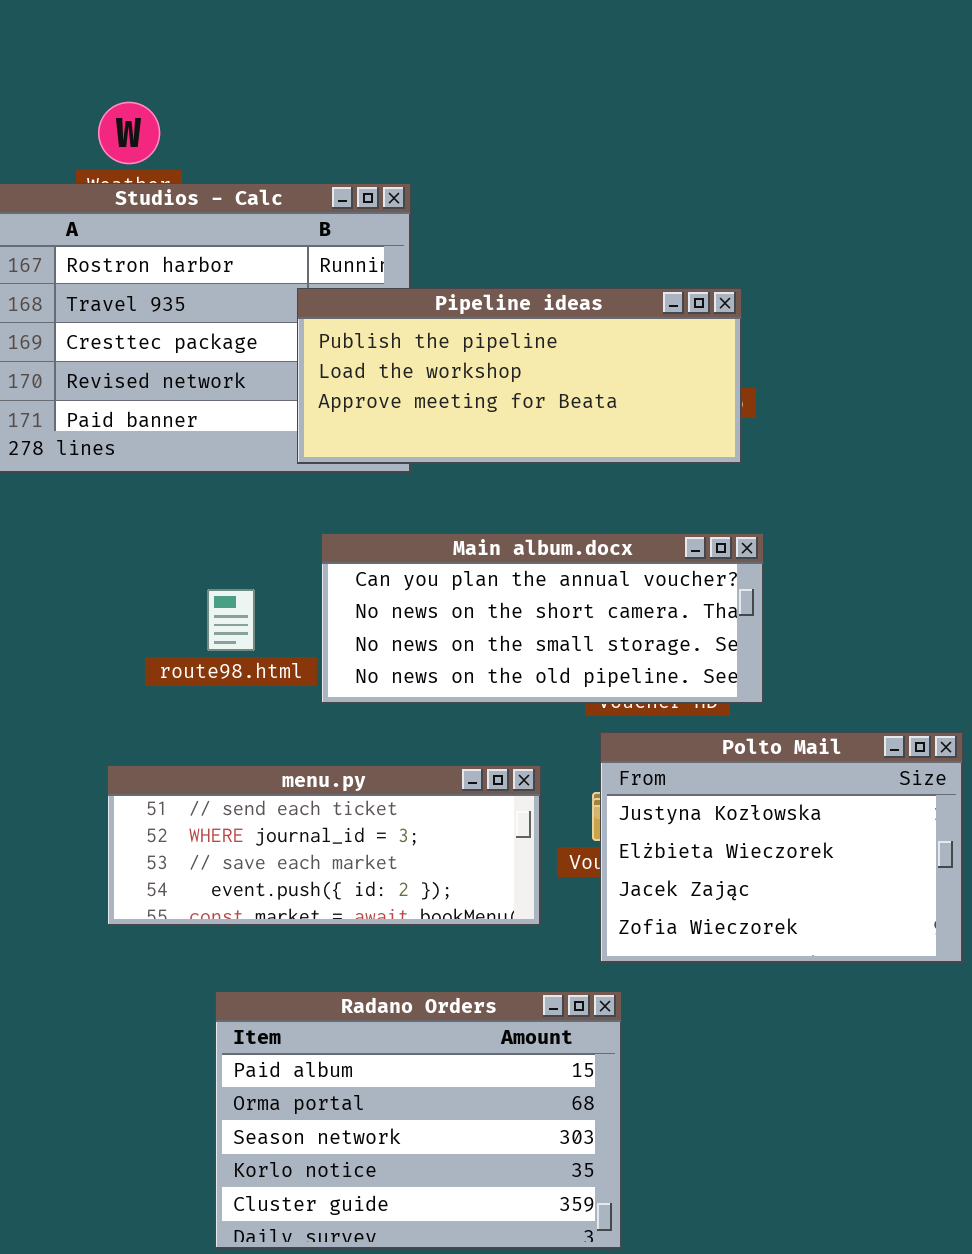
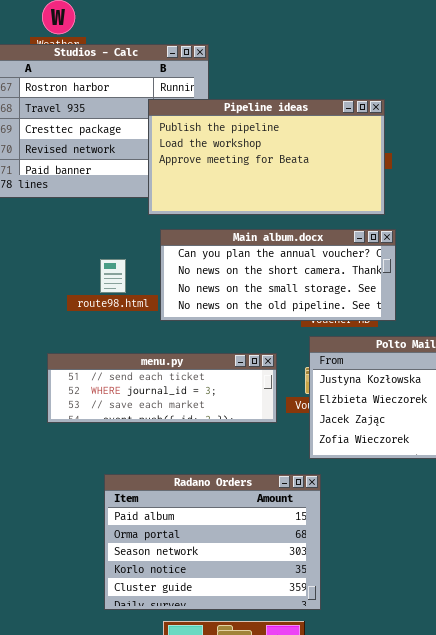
Pipeline ideas: [297,288,742,464] -> [148,99,385,215], resized
menu.py: [107,765,541,926] -> [47,353,277,423], resized

